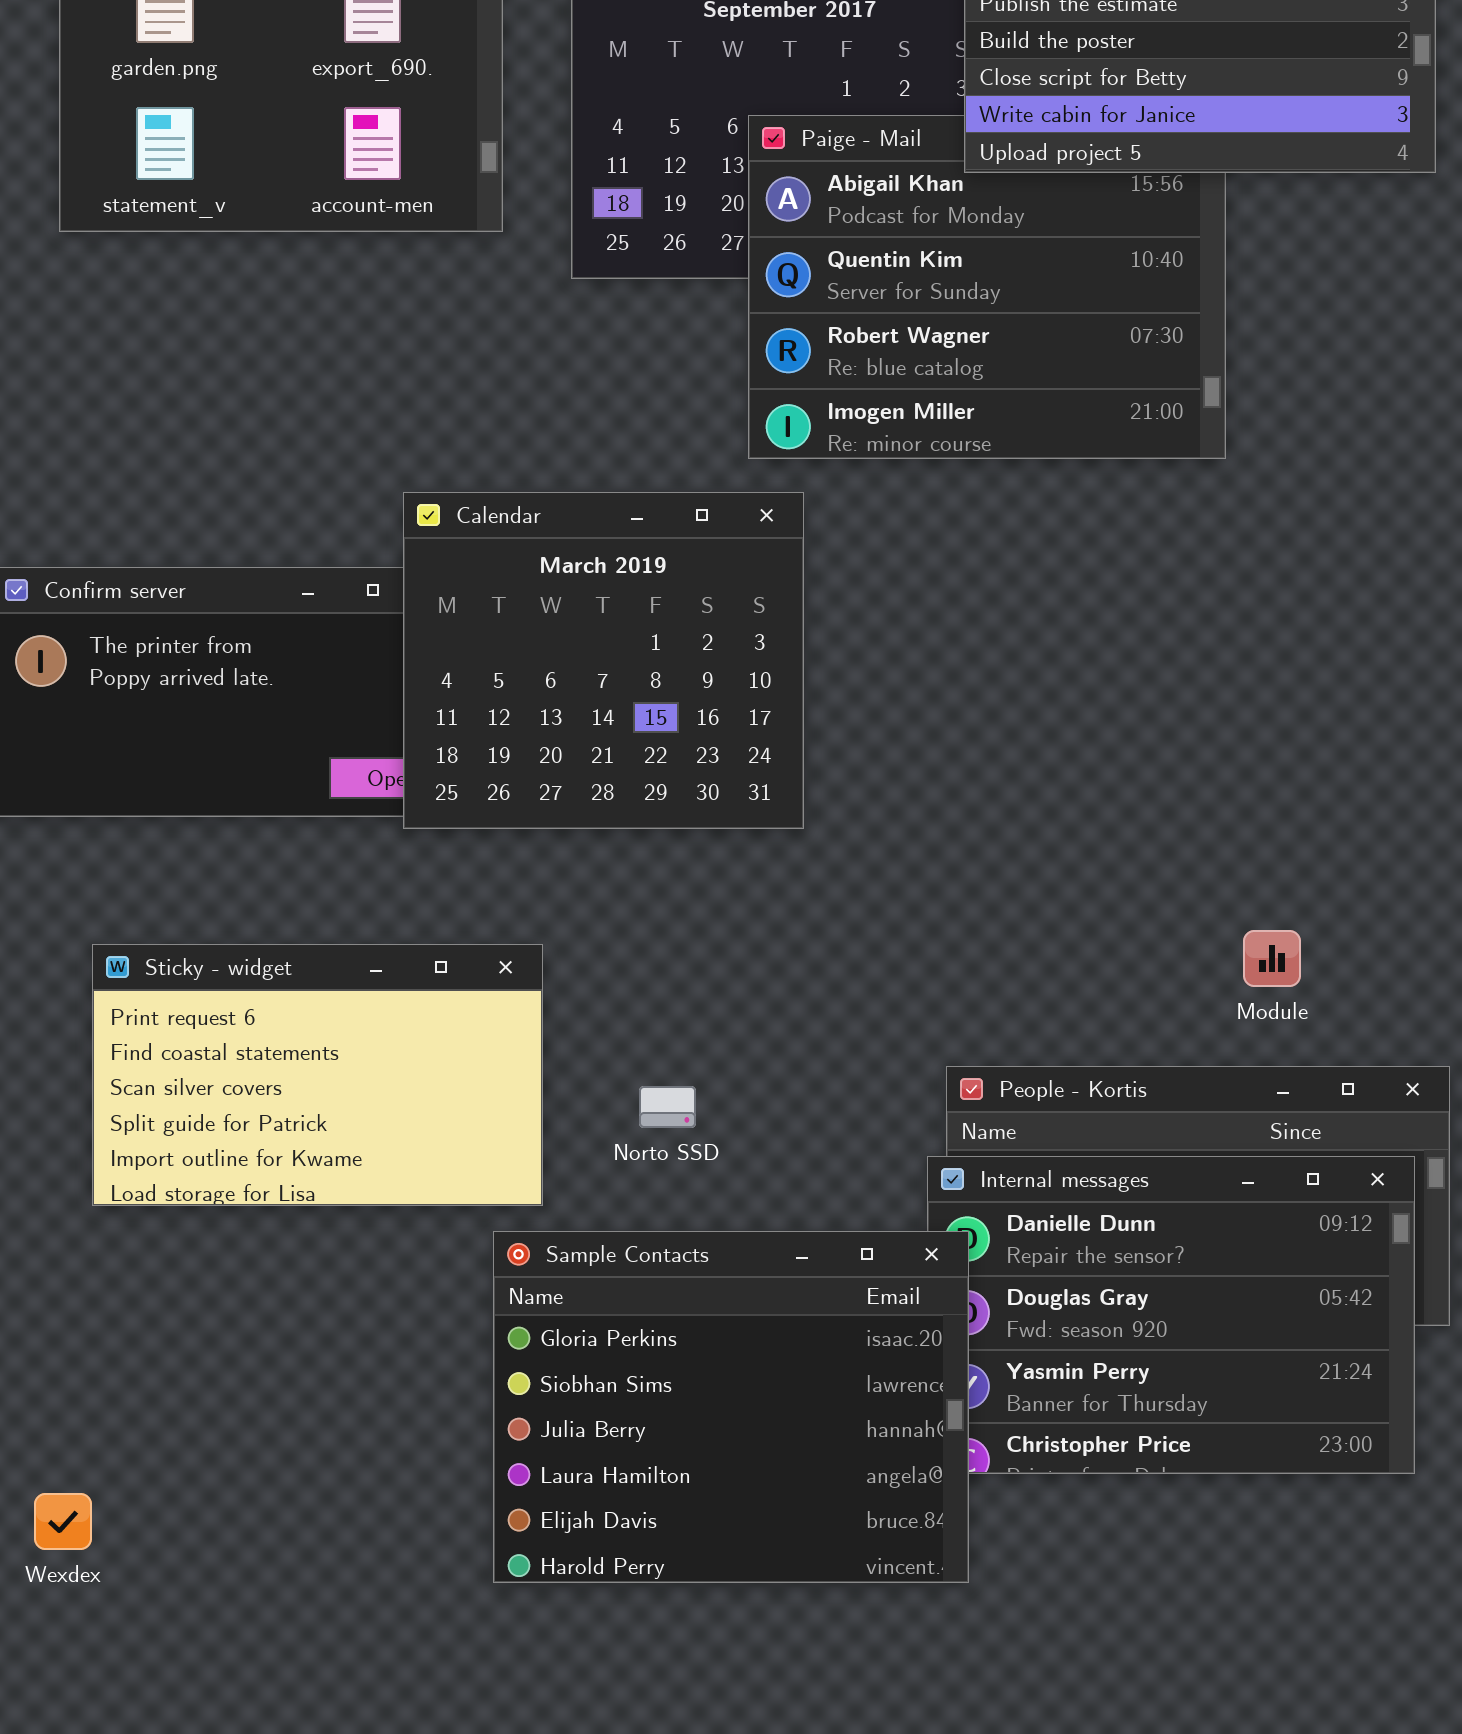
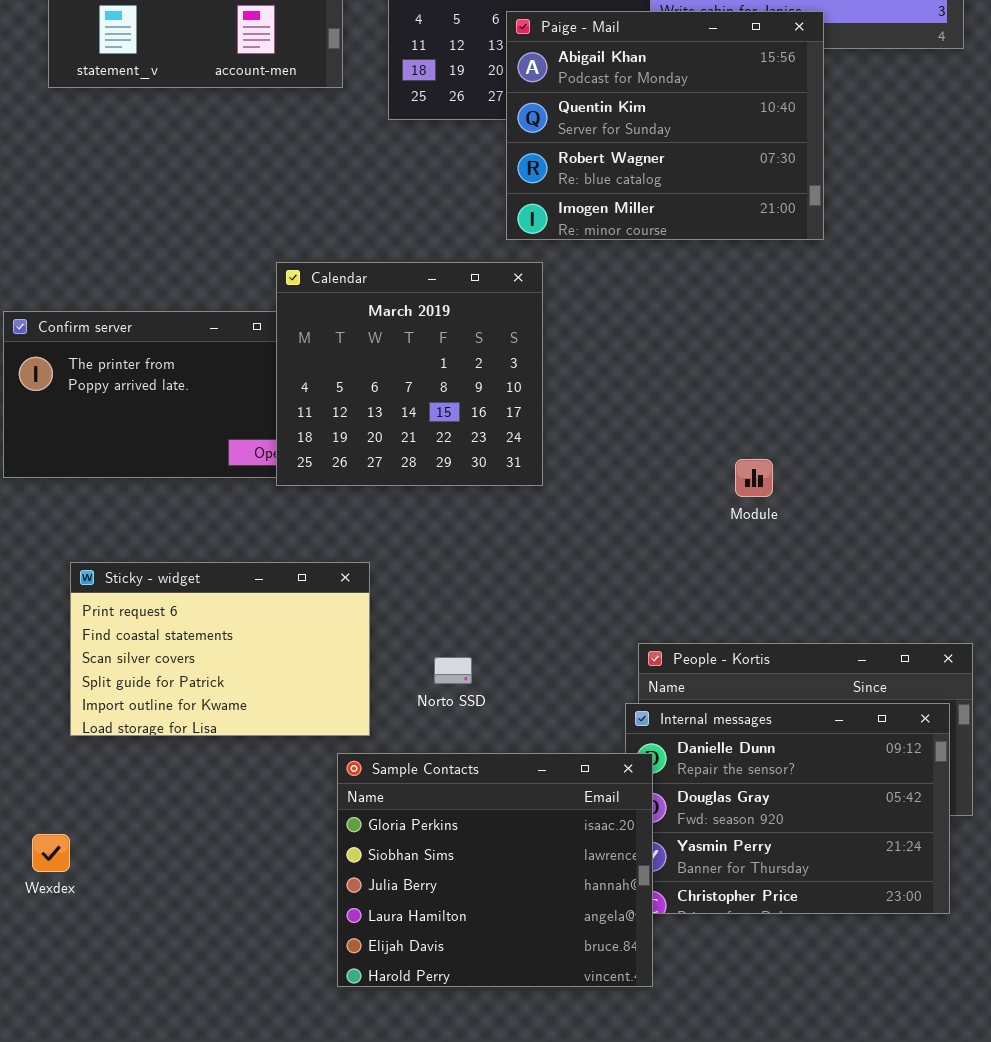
Paige - Mail: [748,115,1226,459] -> [506,11,824,240], raised
Module: [1243,930,1301,987] -> [735,459,773,497], moved
Wexdex: [34,1493,92,1550] -> [32,834,70,872], moved

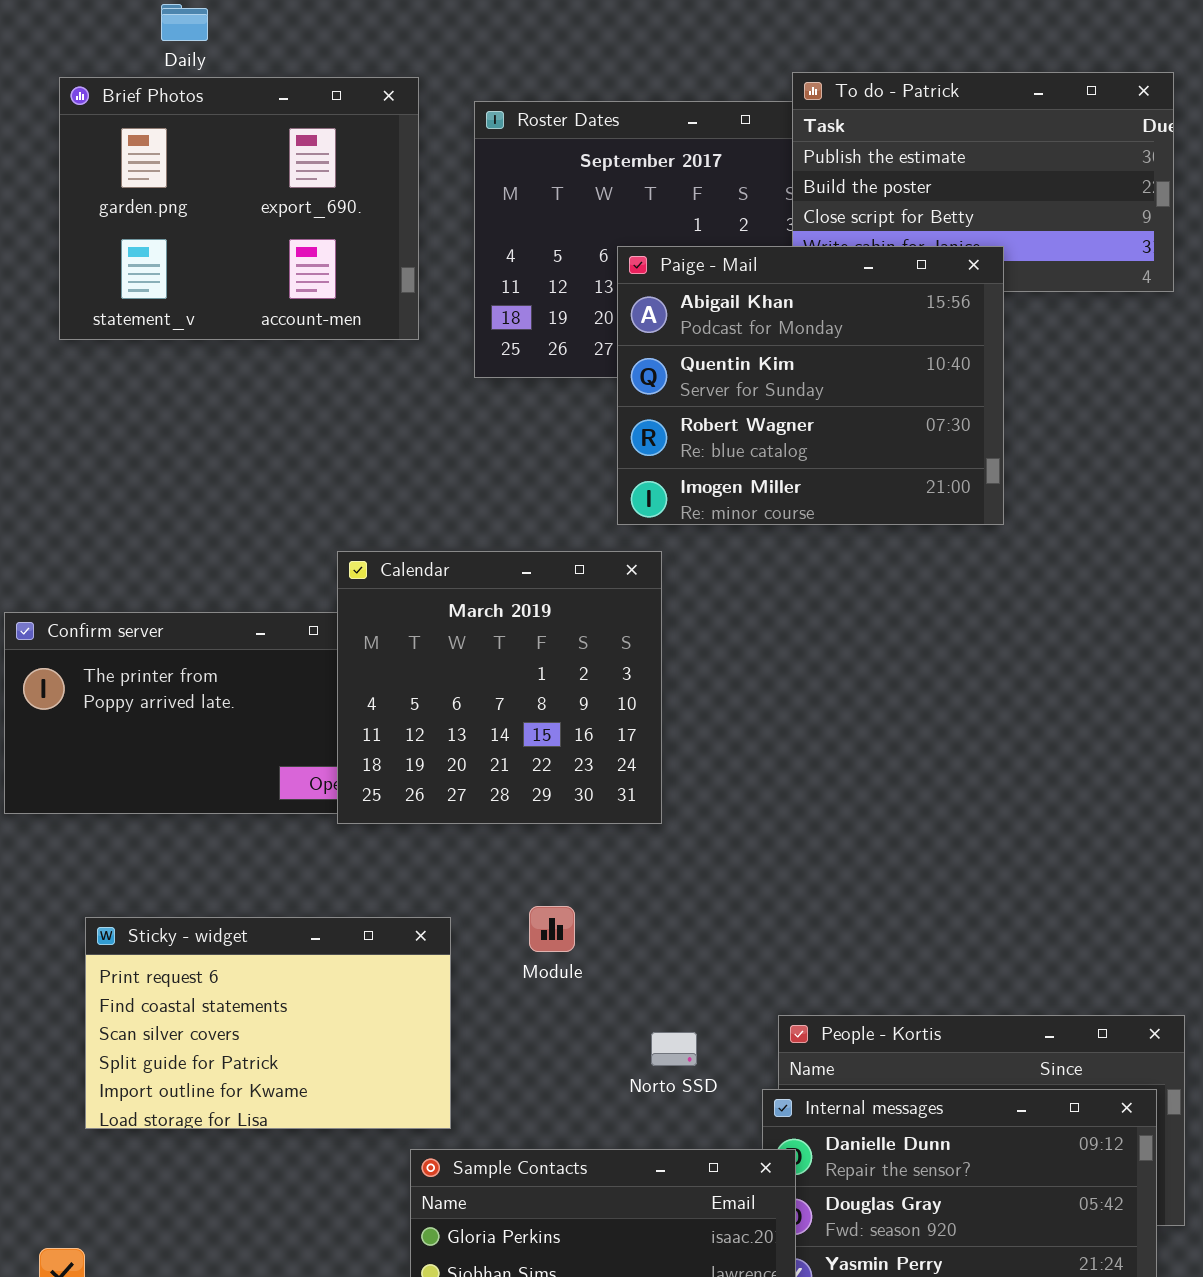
Module: [735,459,773,497] -> [529,906,575,952], moved
Norto SSD: [434,657,472,684] -> [651,1032,697,1066], moved

